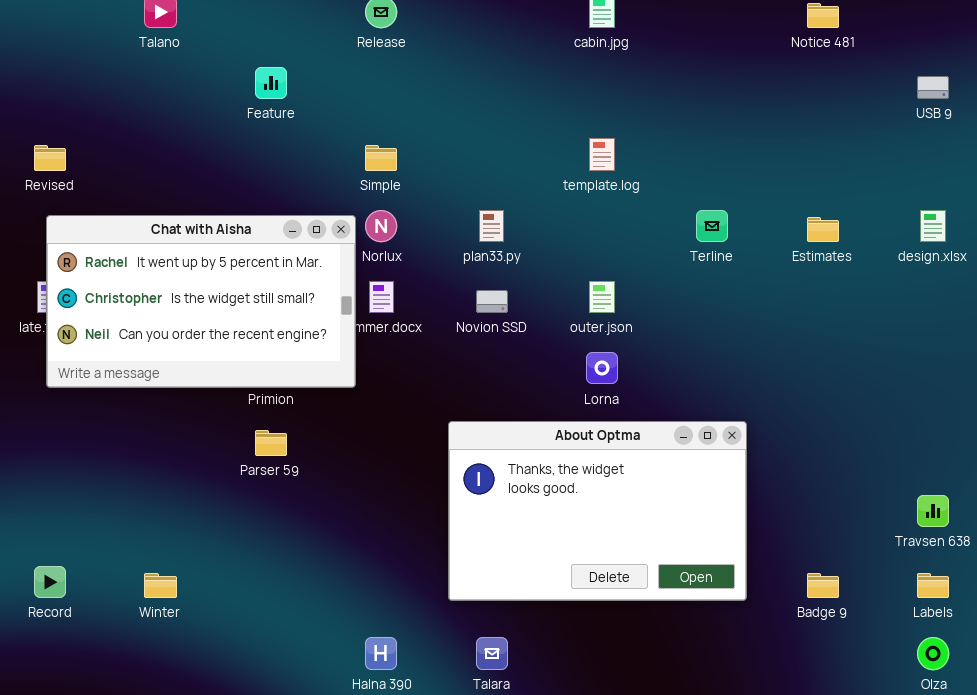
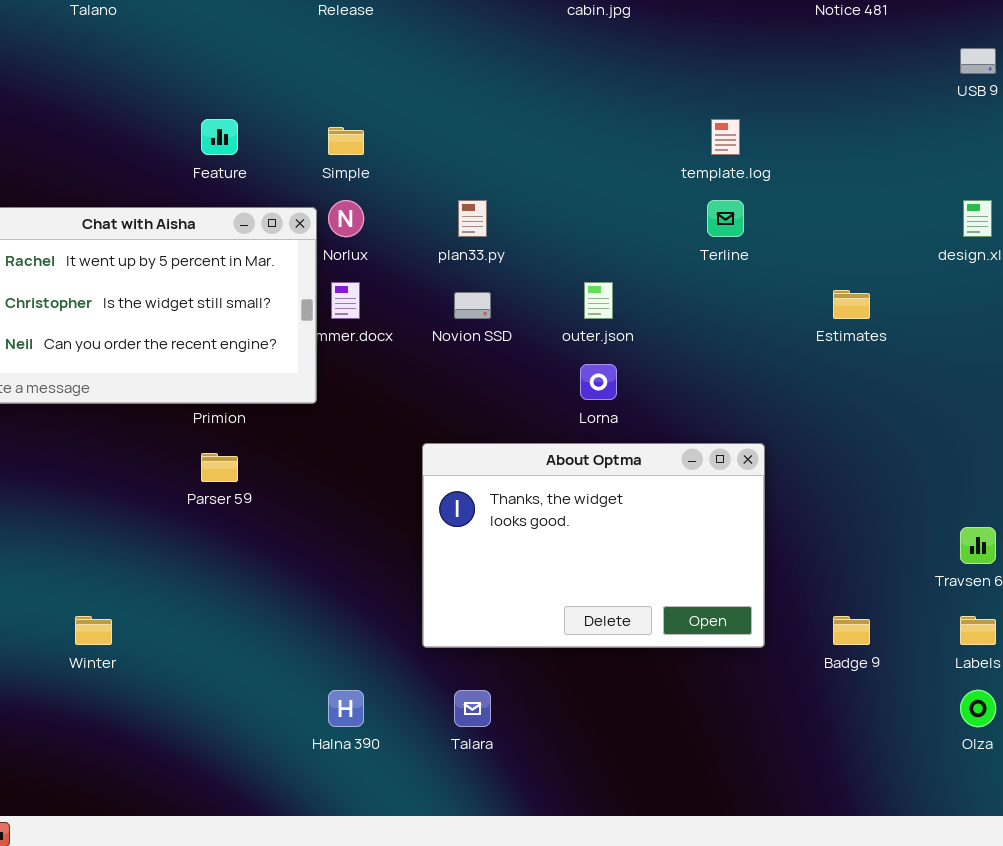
Feature: [255,67,287,99] -> [201,119,238,155], moved
template.log: [589,138,615,171] -> [711,119,740,155], moved
Estimates: [807,217,839,242] -> [833,290,870,319], moved

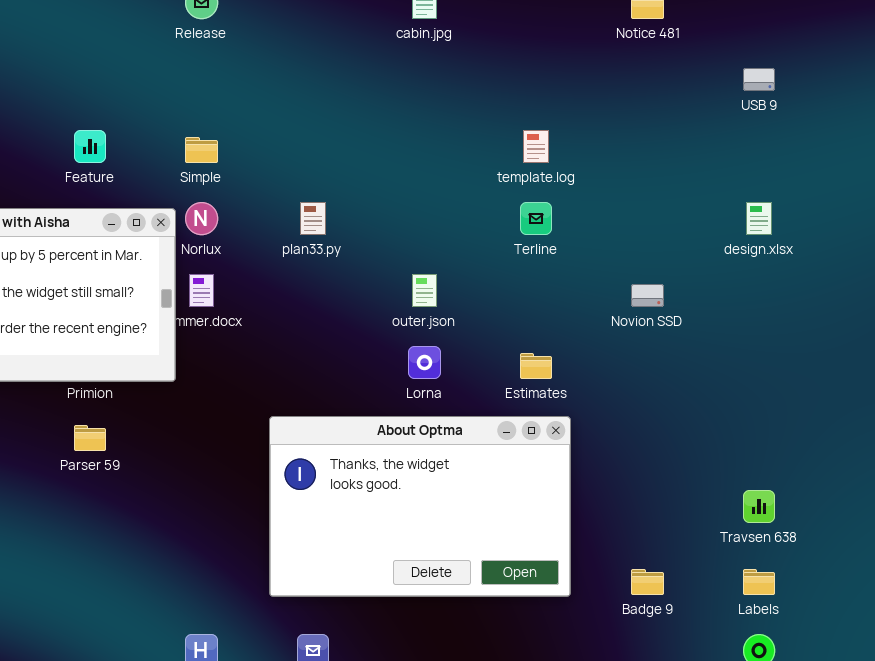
Estimates: [833,290,870,319] -> [520,353,552,379], moved
Novion SSD: [454,292,491,319] -> [631,284,664,307], moved

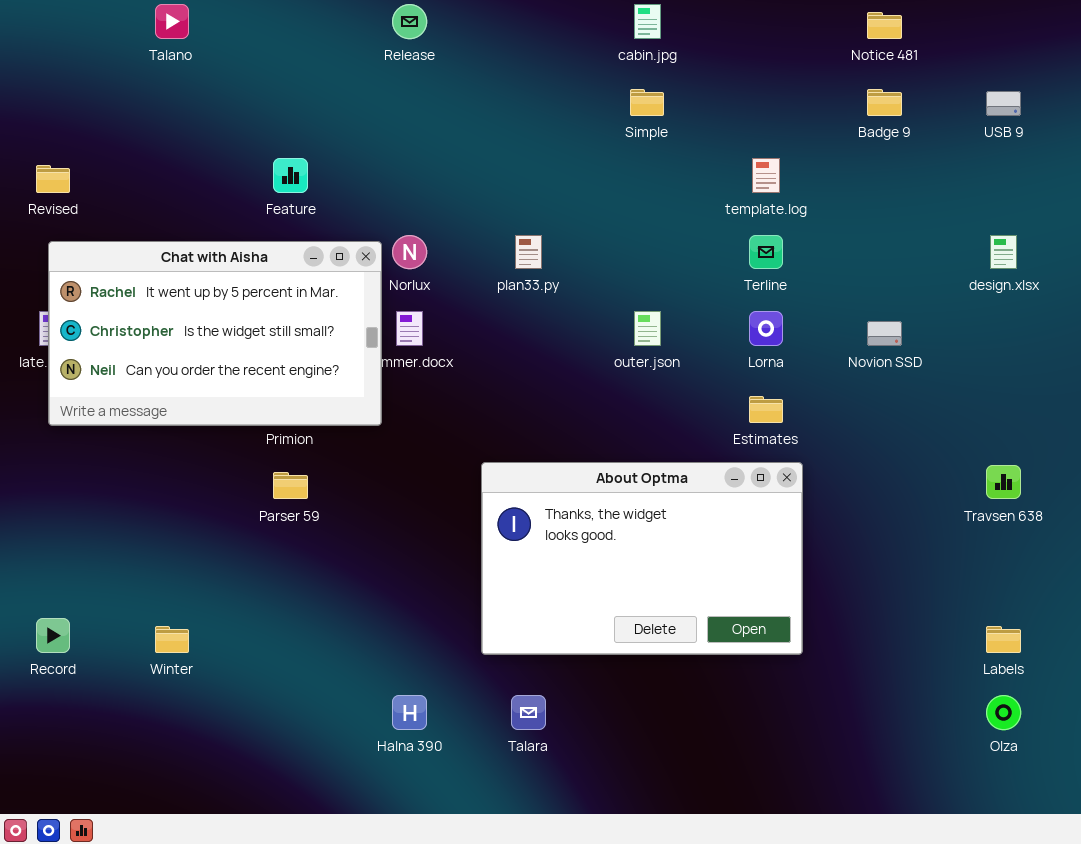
Simple: [185,137,218,163] -> [630,89,664,116], moved
Lorna: [408,346,441,379] -> [749,311,783,346], moved
Travsen 638: [743,490,775,523] -> [986,465,1021,499], moved
Badge 9: [631,569,664,595] -> [867,89,902,116], moved

